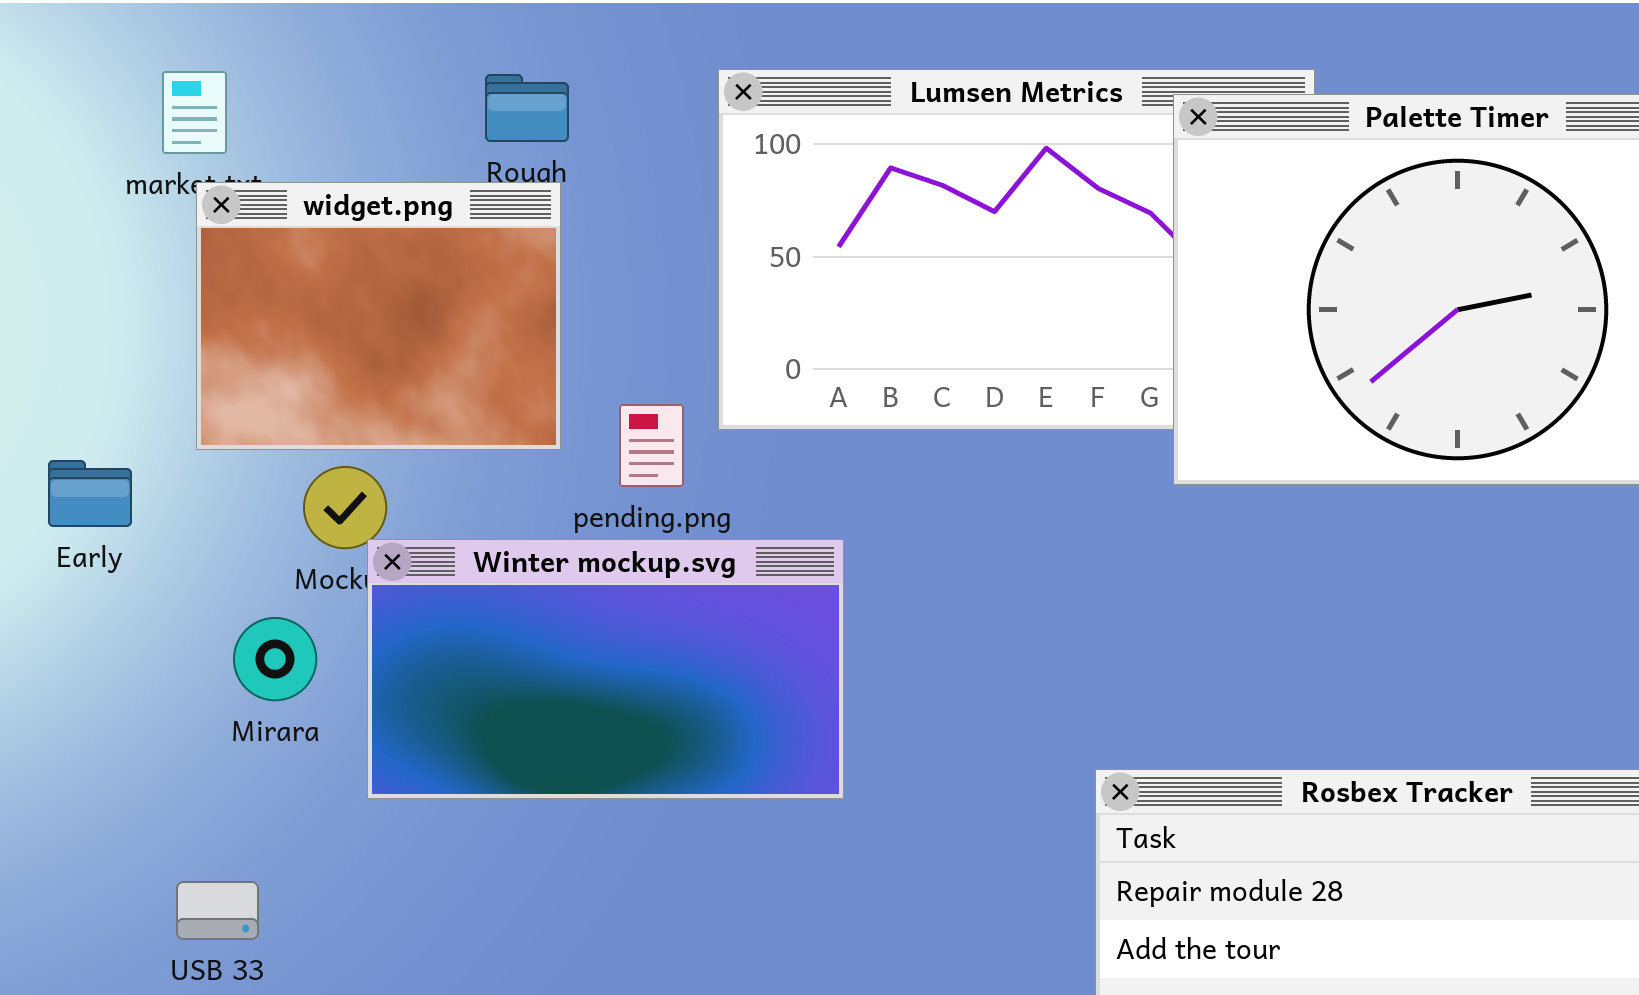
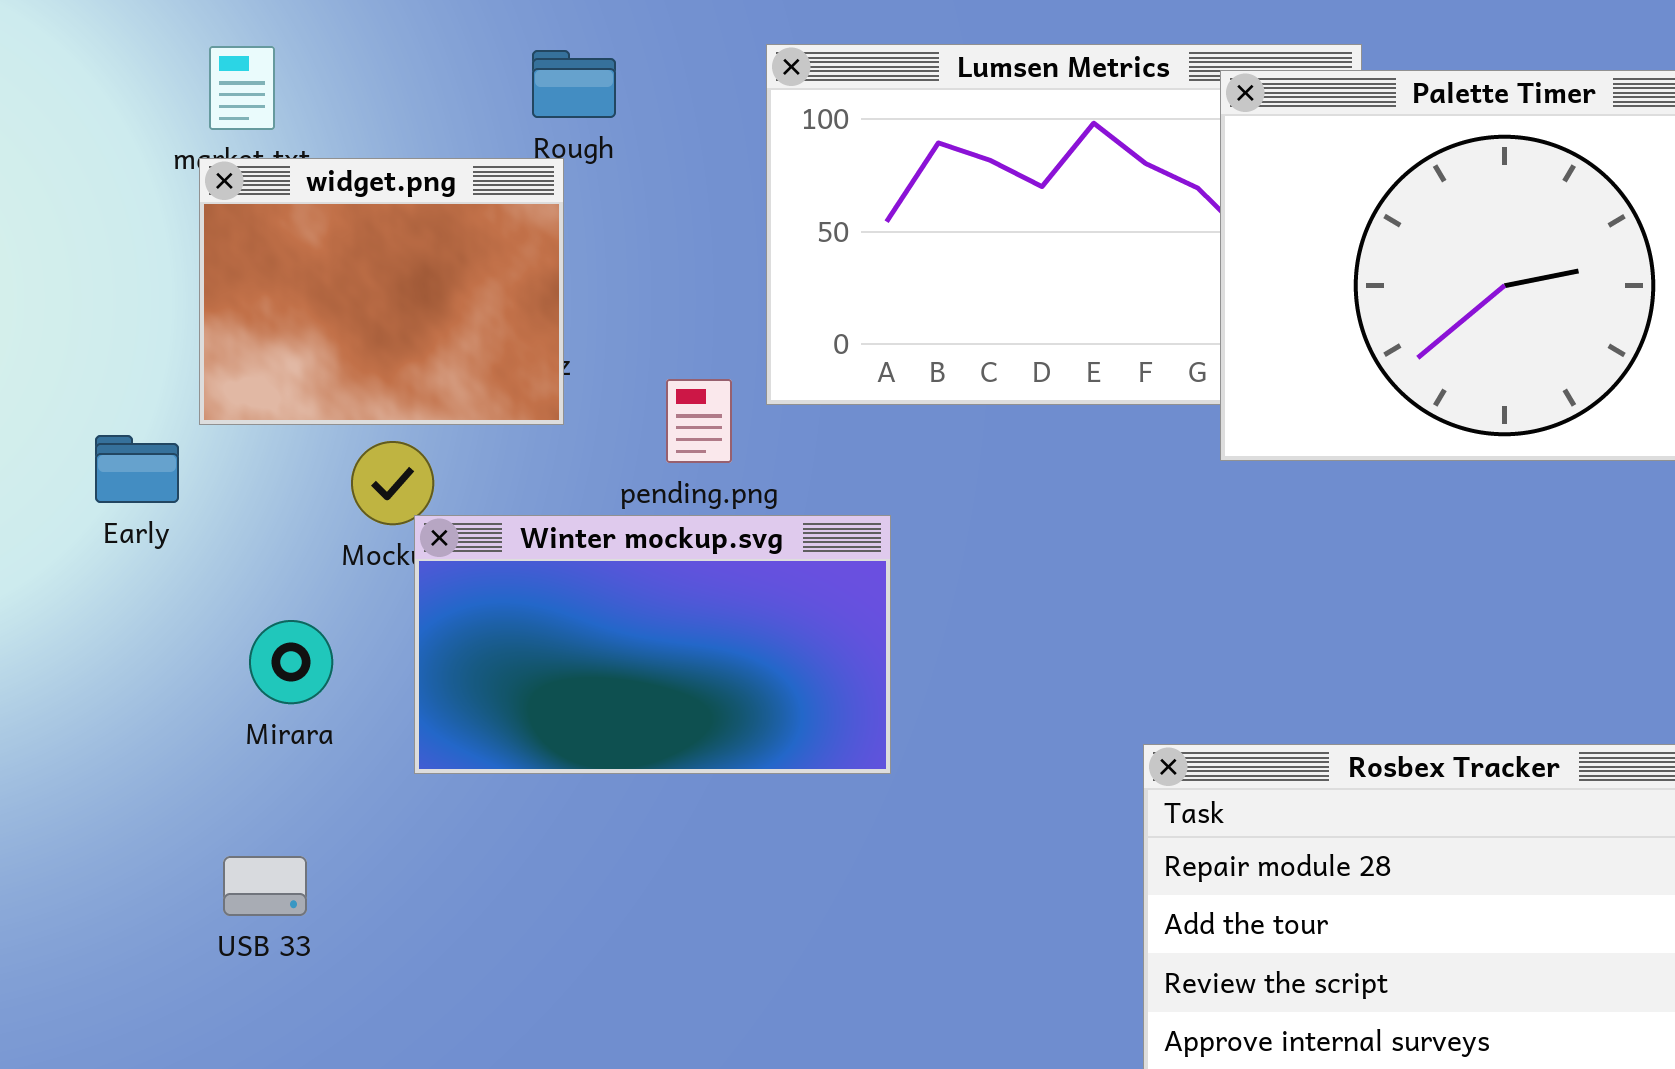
widget.png: [196,182,561,450] -> [199,158,564,425], moved
Mirara: [233,617,317,701] -> [249,620,333,704], moved

